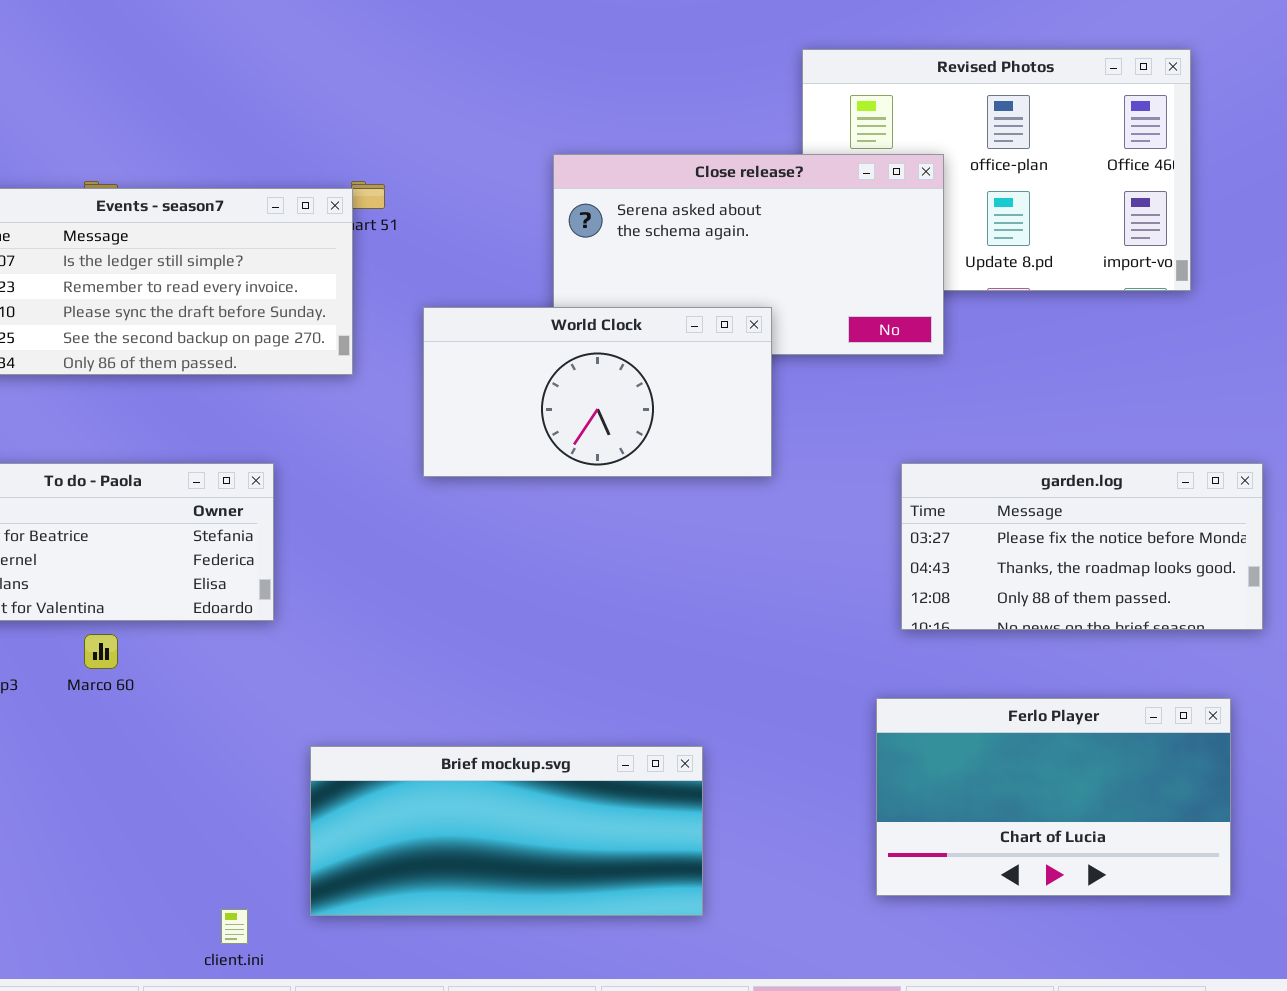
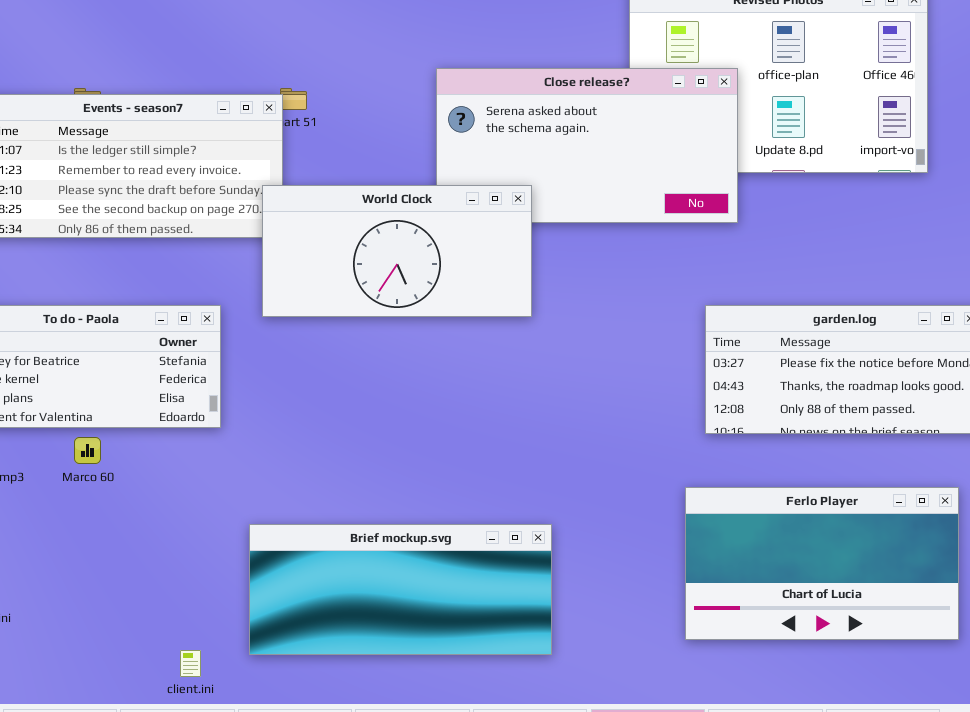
World Clock: [423,307,772,477] -> [262,185,532,317], moved

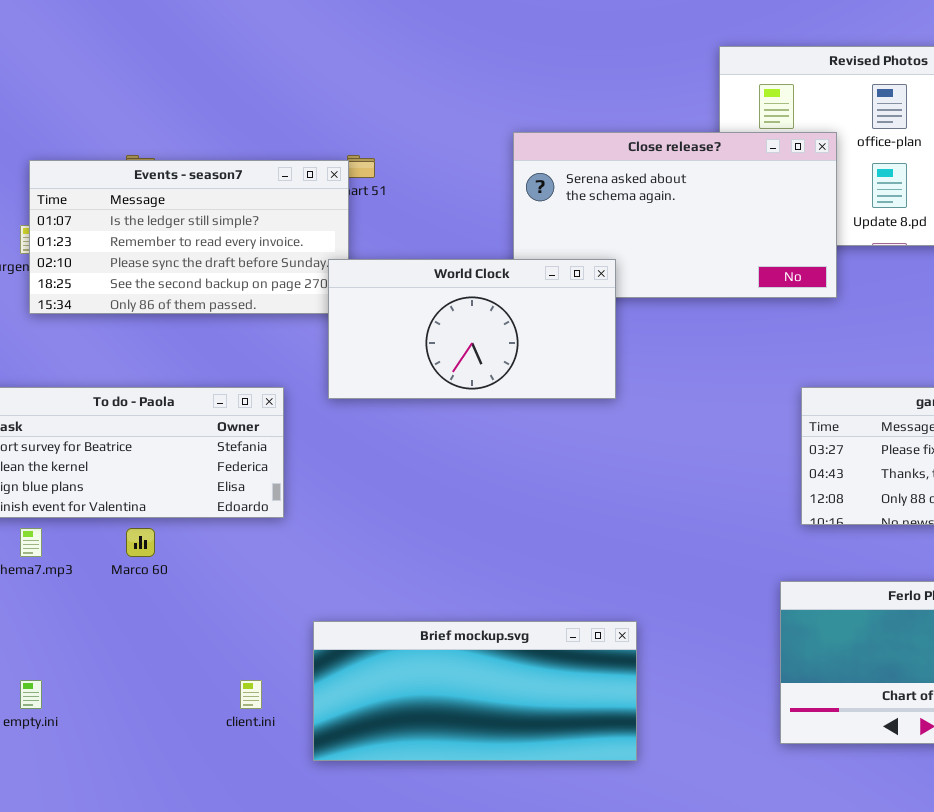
client.ini: [180,650,201,677] -> [240,680,262,709], moved

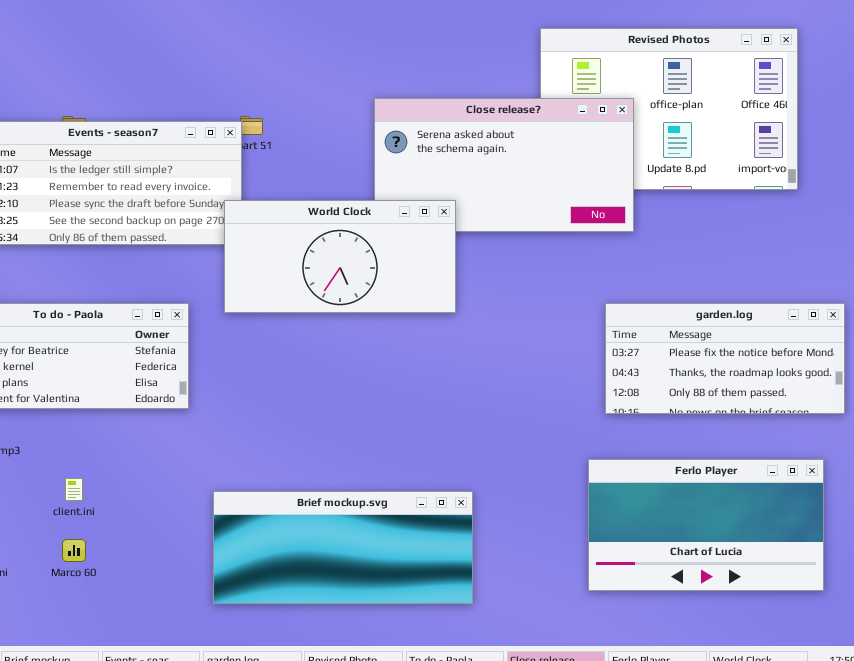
Marco 60: [126,528,155,557] -> [62,539,86,562], moved
client.ini: [240,680,262,709] -> [65,478,83,501], moved

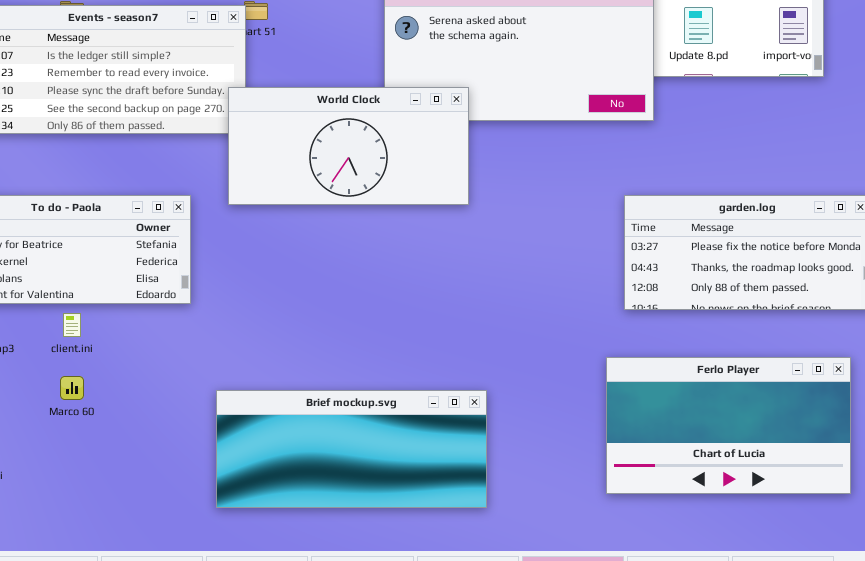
client.ini: [65,478,83,501] -> [63,313,81,337], moved
Marco 60: [62,539,86,562] -> [60,376,84,400], moved

